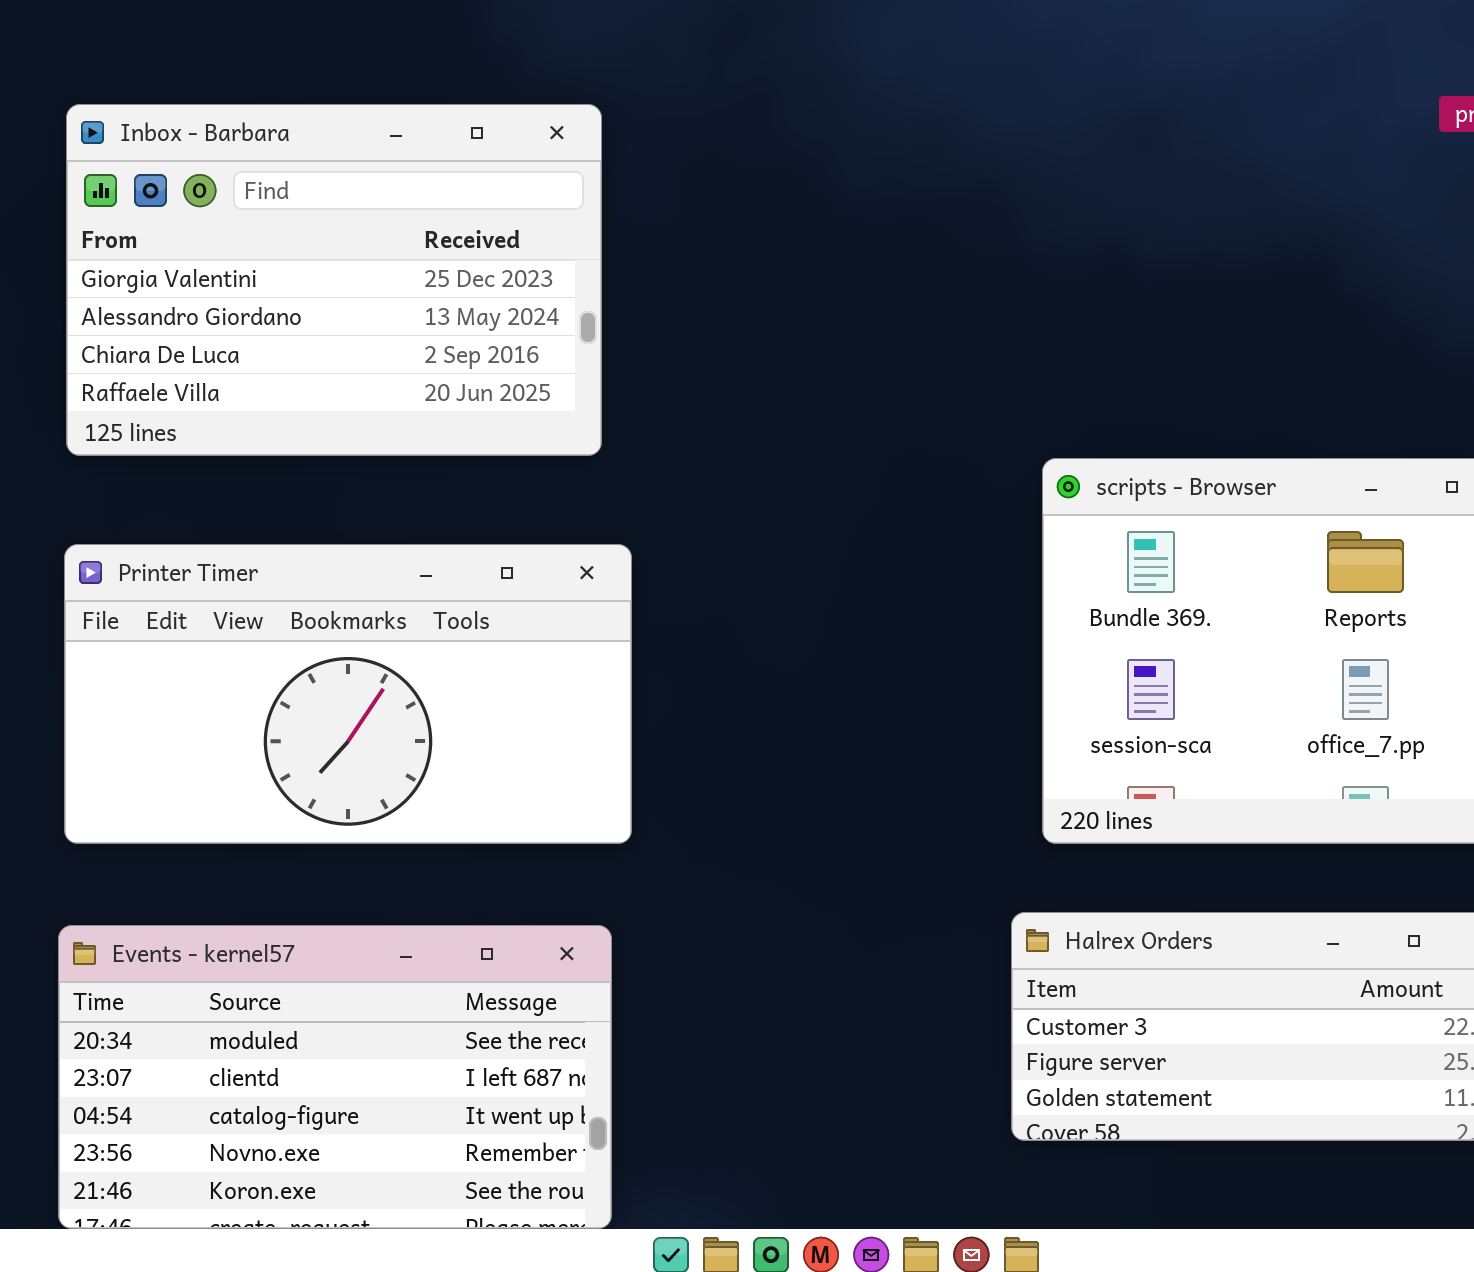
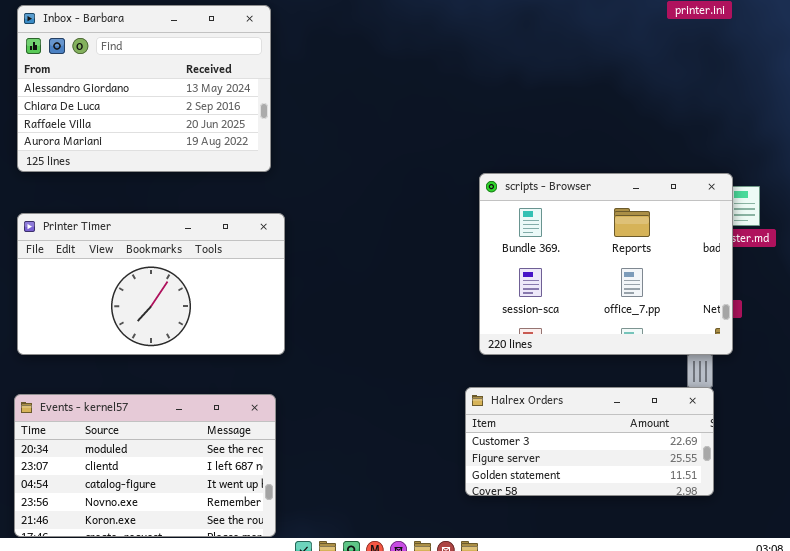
Inbox - Barbara: [66,104,602,456] -> [17,5,271,172], scrolled down 1 row

